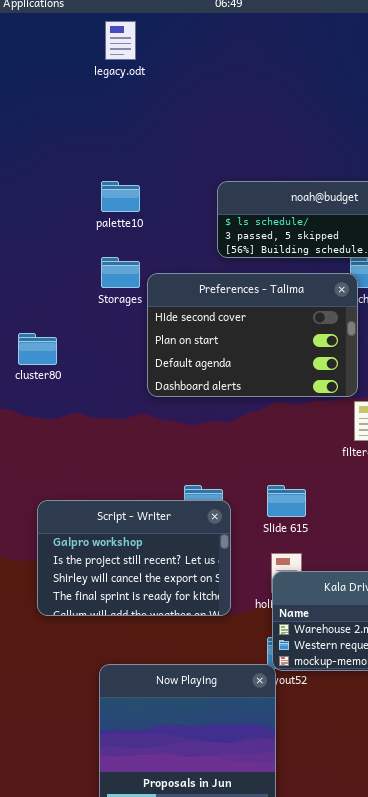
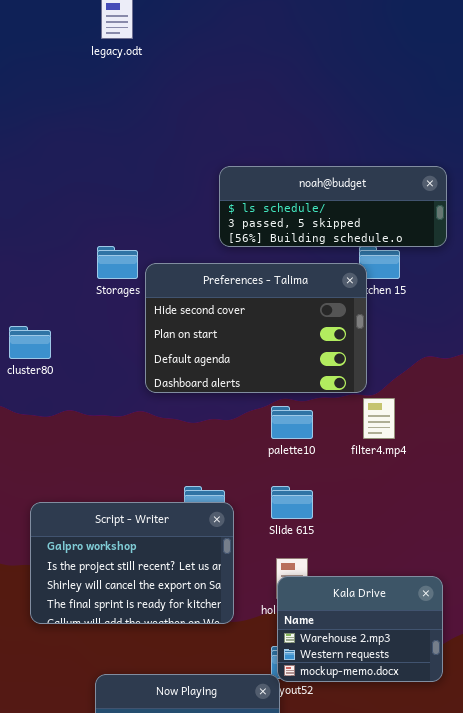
palette10: [101,181,140,212] -> [271,406,313,439], moved

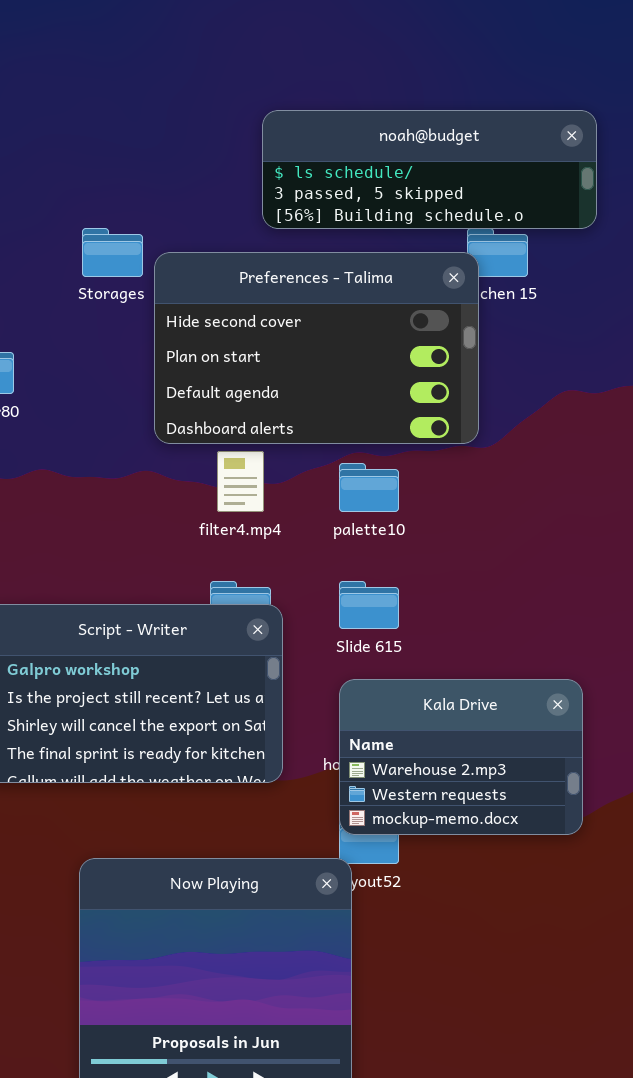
filter4.mp4: [363,398,395,439] -> [217,451,264,512], moved
Kala Drive: [277,576,443,682] -> [339,679,583,835], moved

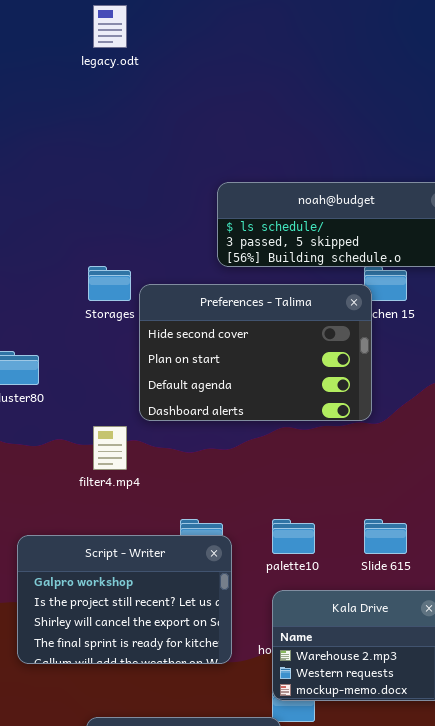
filter4.mp4: [217,451,264,512] -> [93,426,127,470], moved
palette10: [339,463,399,512] -> [272,519,315,554], moved
Slide 615: [339,581,399,629] -> [364,519,407,554], moved

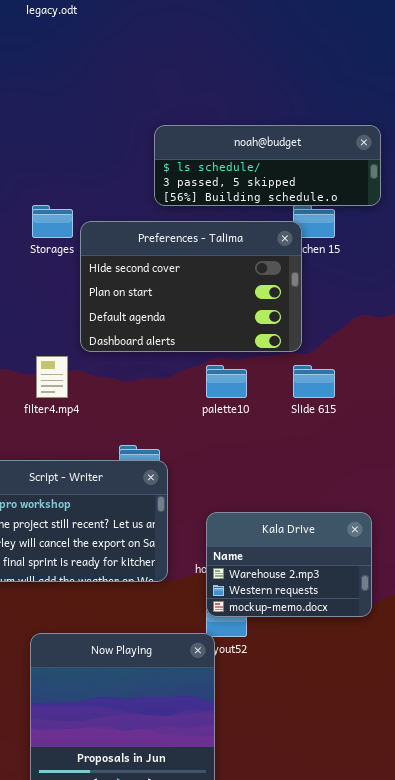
palette10: [272,519,315,554] -> [206,365,247,398], moved
Slide 615: [364,519,407,554] -> [293,365,335,398], moved

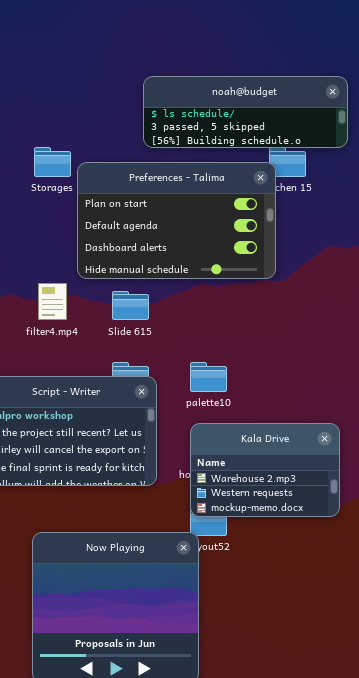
Preferences - Talima: [80,221,302,352] -> [77,162,276,279], scrolled down 1 row
palette10: [206,365,247,398] -> [190,362,227,392], moved
Slide 615: [293,365,335,398] -> [112,291,149,320], moved

